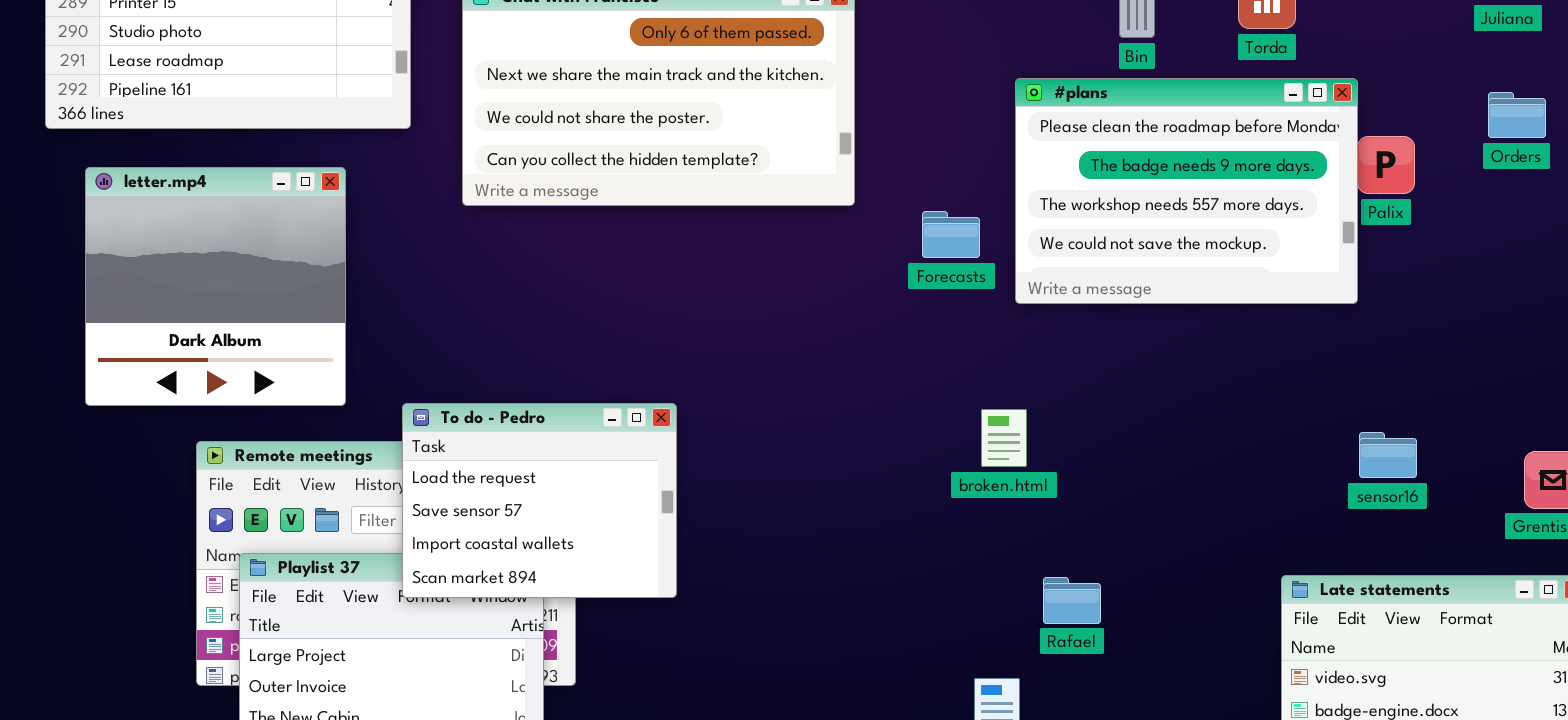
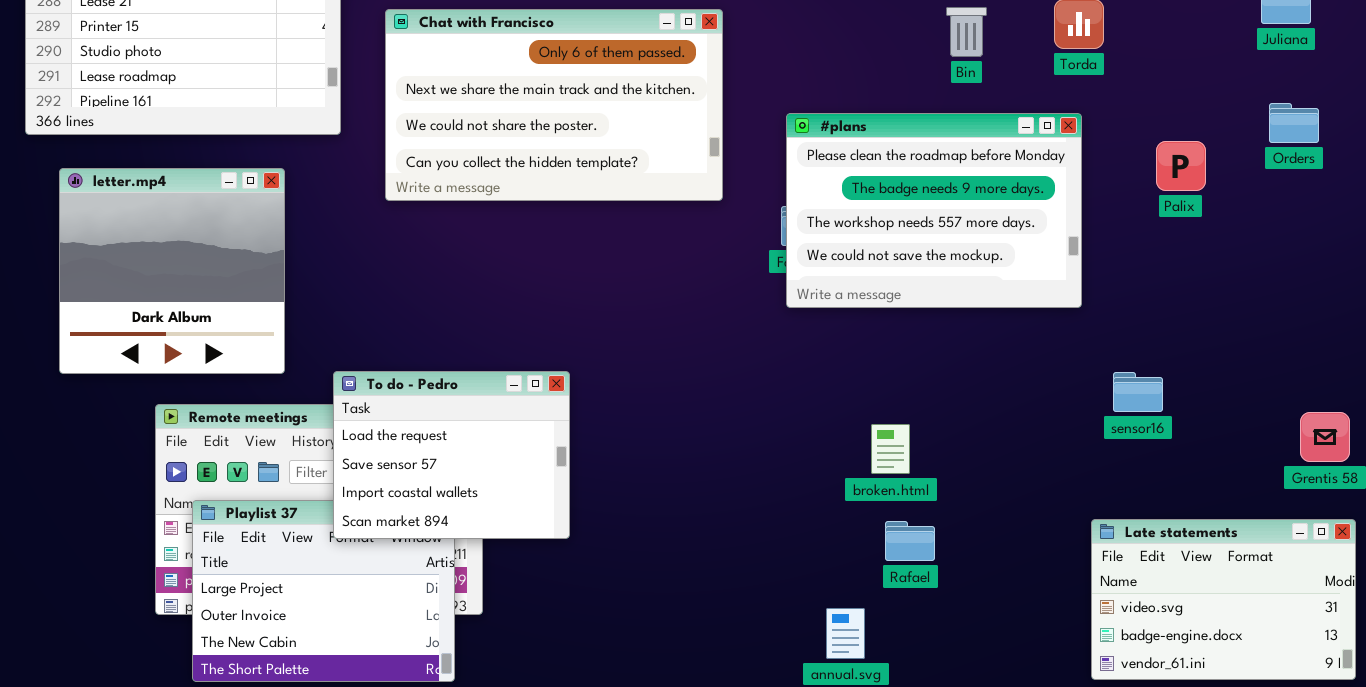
#plans: [1015,78,1358,304] -> [786,113,1082,308], moved
broken.html: [981,409,1027,467] -> [871,424,910,474], moved
sensor16: [1359,432,1417,478] -> [1113,372,1163,412], moved

